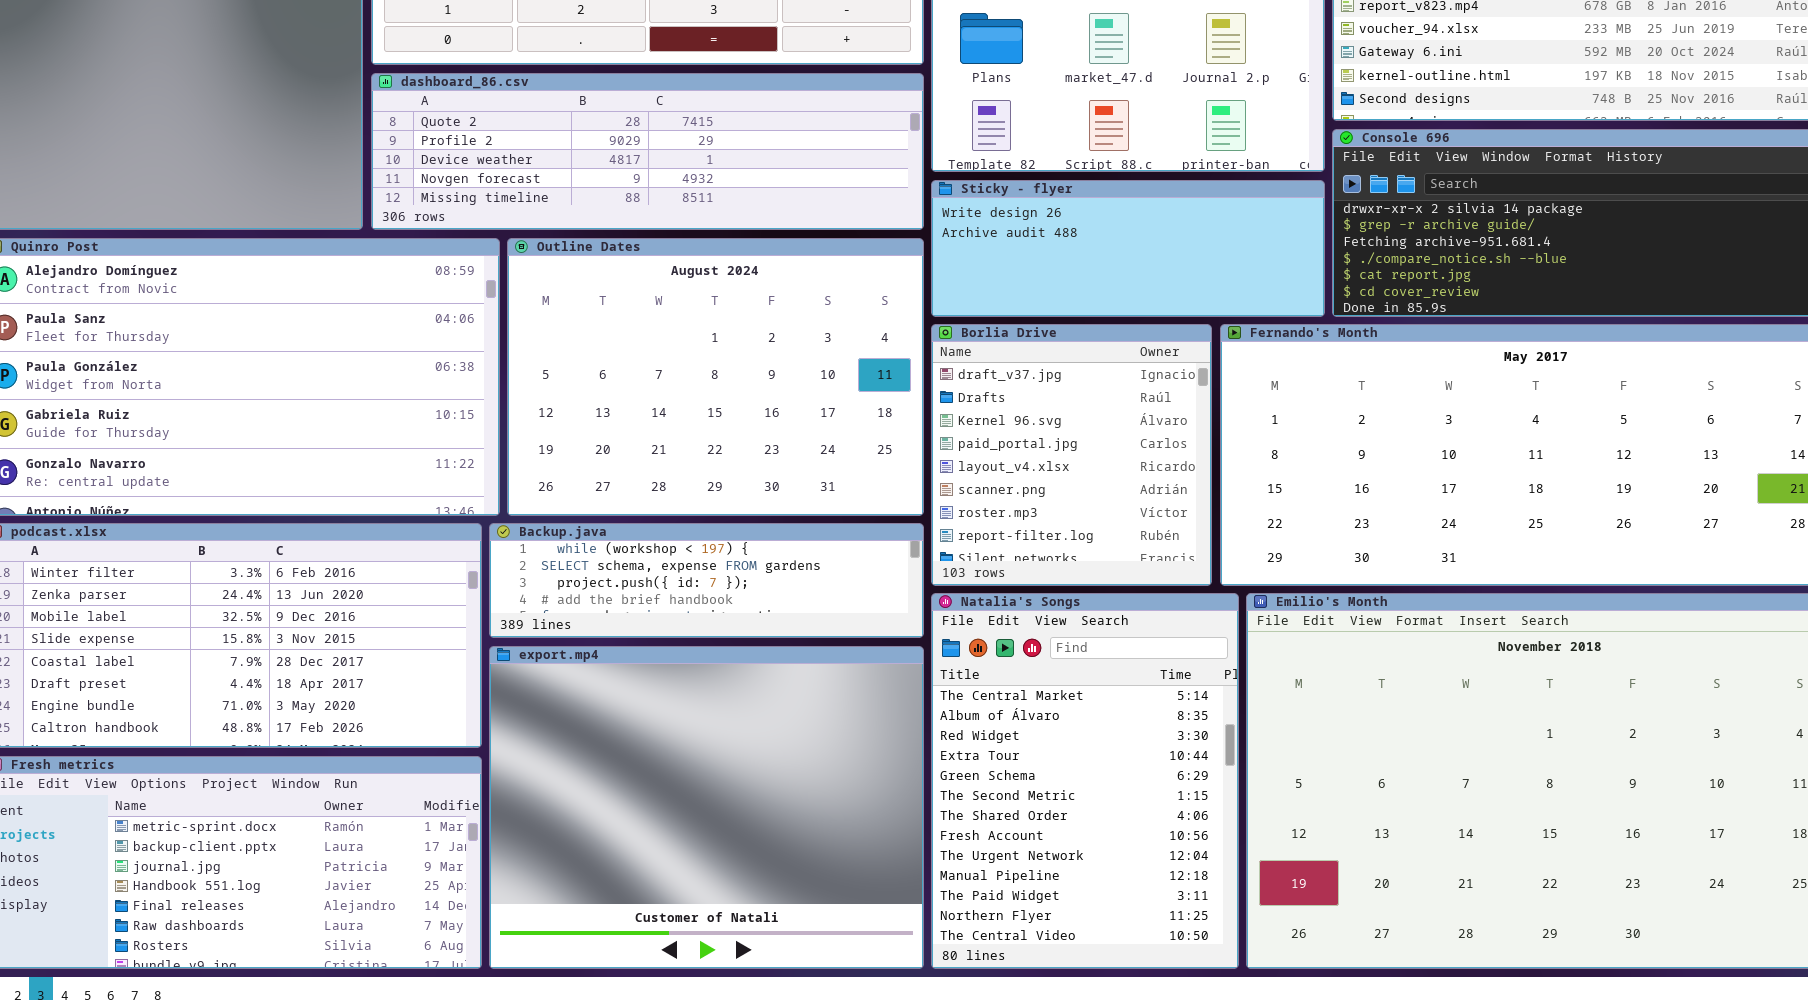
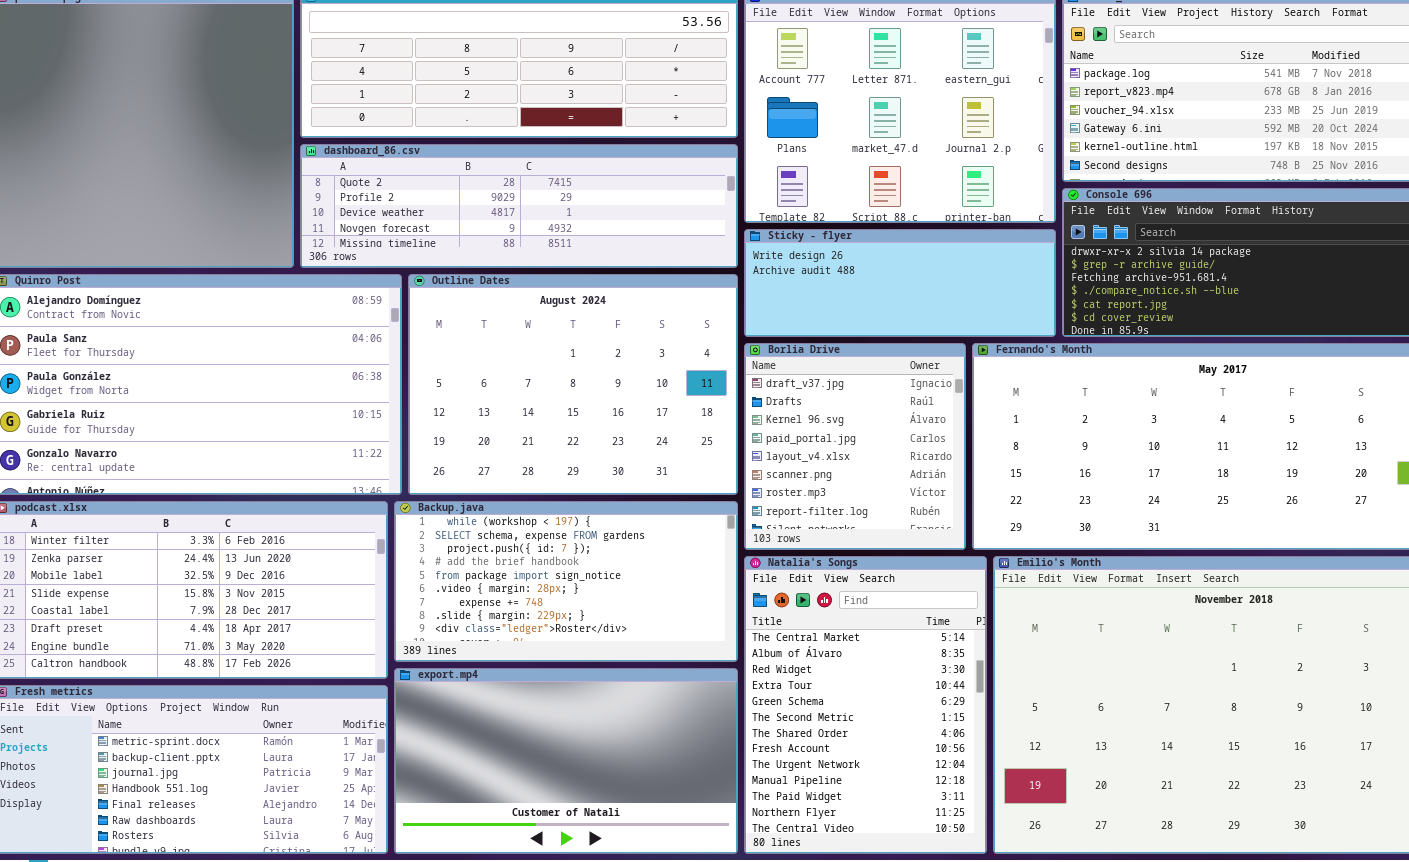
Backup.java: [489,523,924,638] -> [394,501,738,662], resized
export.mp4: [489,646,924,969] -> [394,668,738,854], resized

